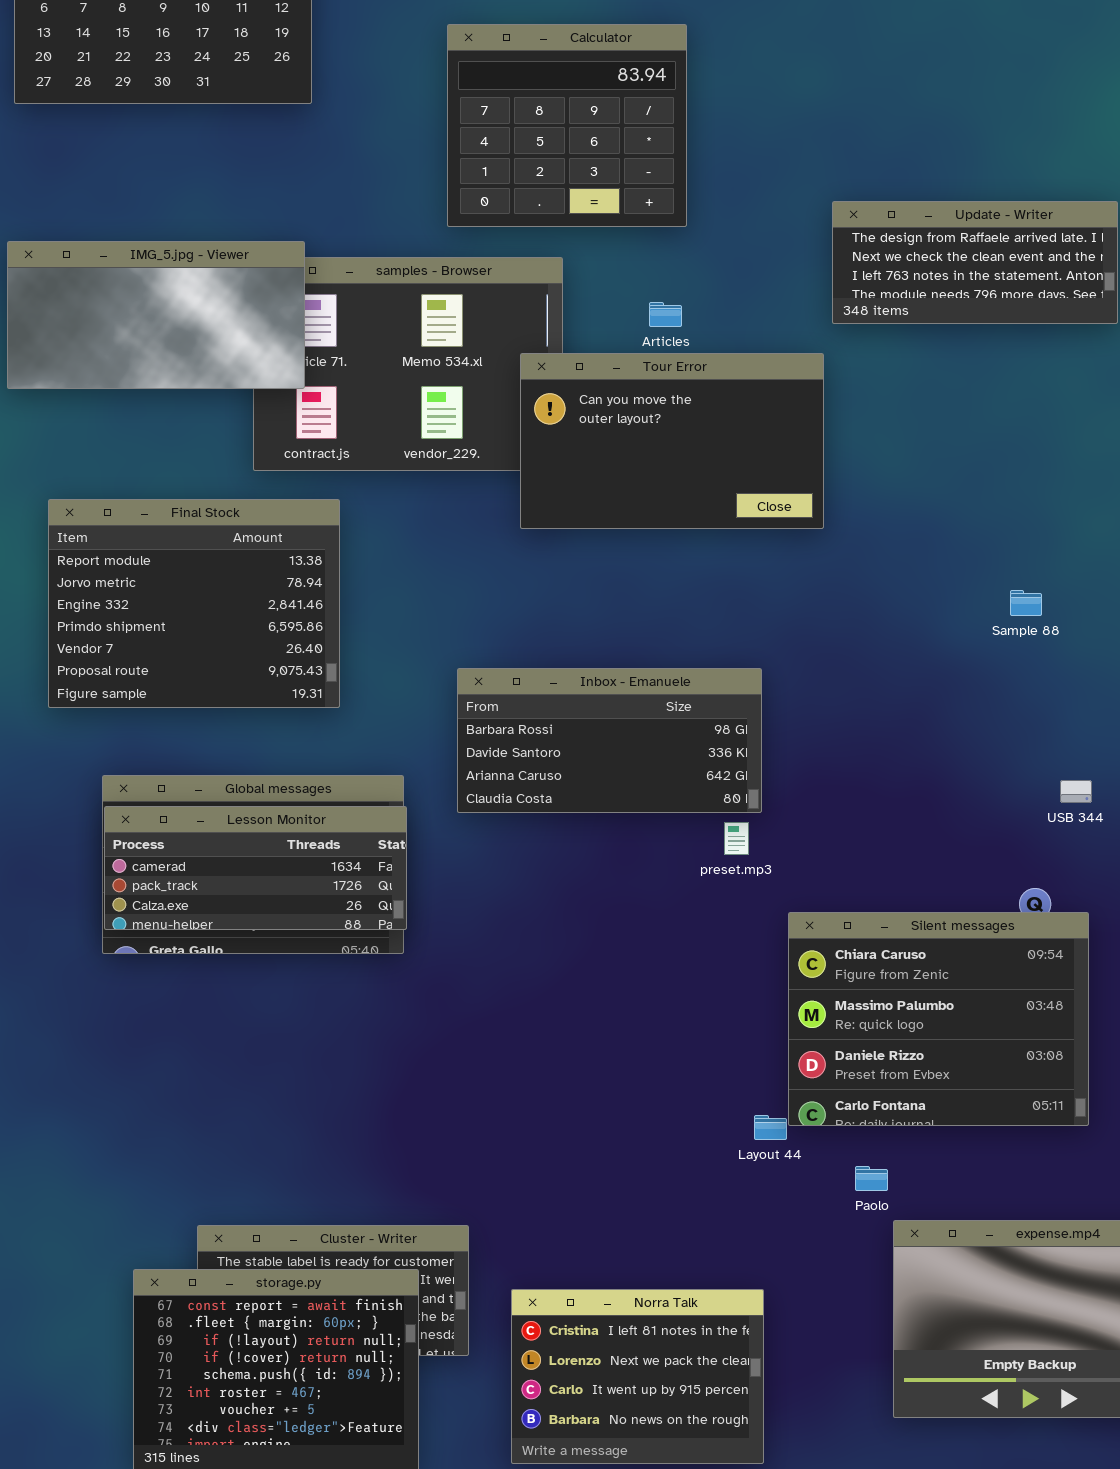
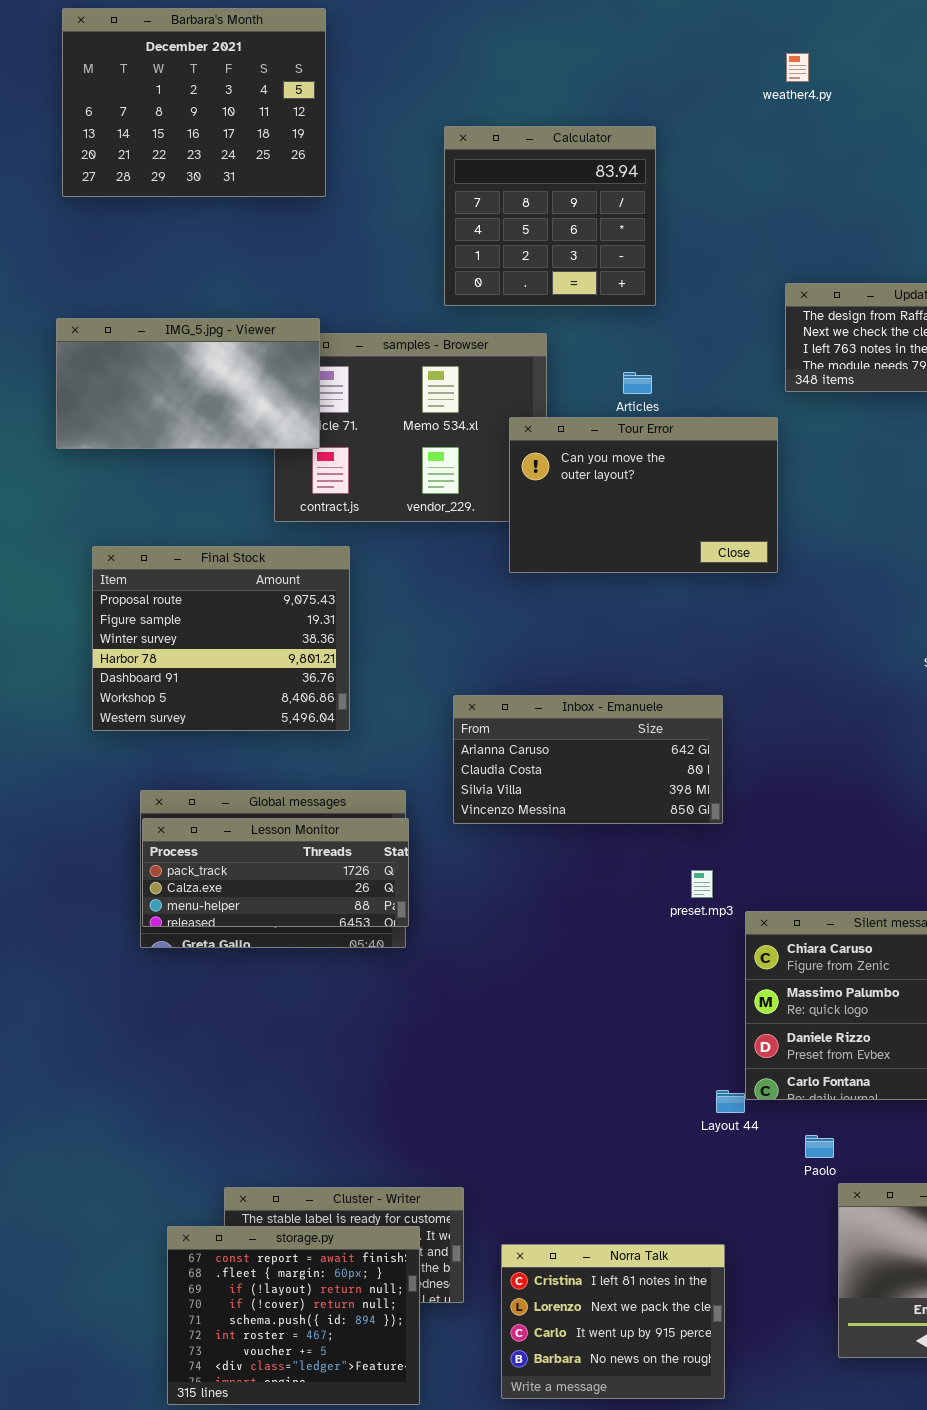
Final Stock: [48,499,340,708] -> [92,546,350,731], scrolled down 5 rows
Inbox - Emanuele: [457,668,762,813] -> [453,695,723,824], scrolled down 2 rows
Lesson Monitor: [104,806,407,930] -> [142,818,409,927], scrolled down 1 row
preset.mp3: [724,822,749,855] -> [691,870,713,898], moved

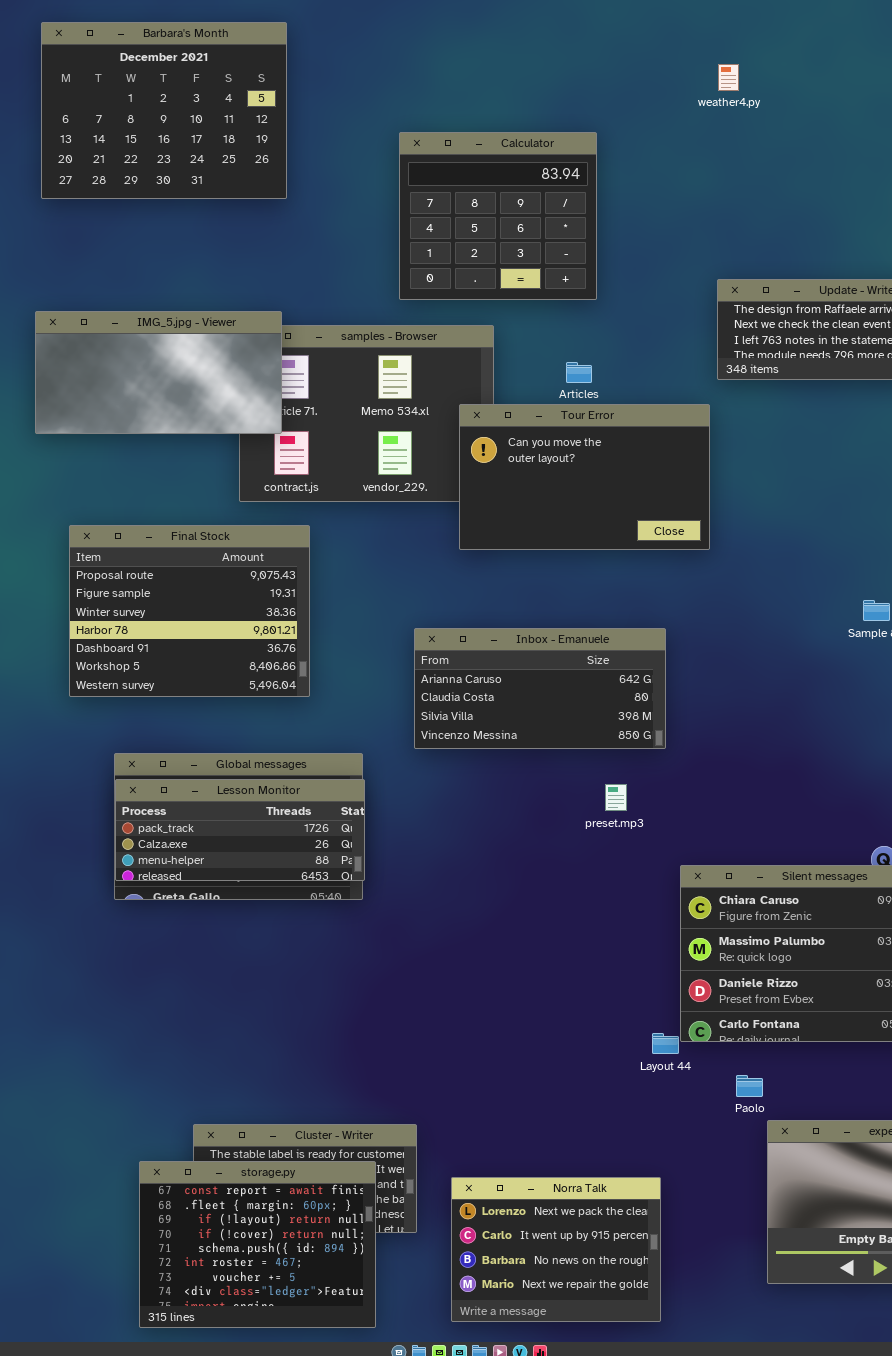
Inbox - Emanuele: [453,695,723,824] -> [414,628,666,749], moved
preset.mp3: [691,870,713,898] -> [605,784,627,811], moved
Norra Talk: [501,1244,725,1399] -> [451,1177,661,1322], scrolled down 1 row

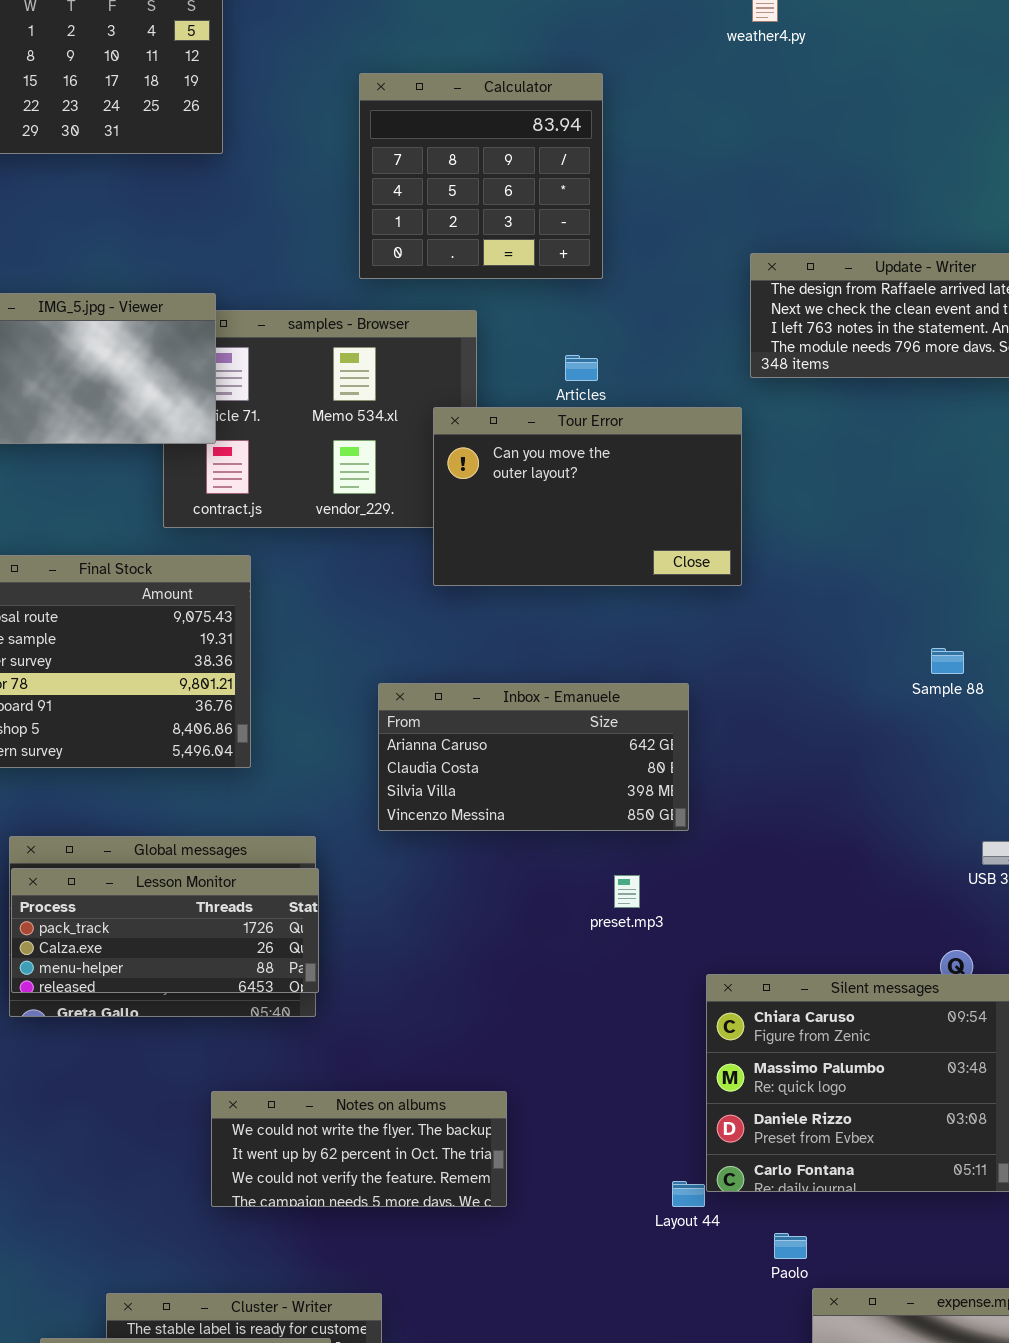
Notes on albums: none -> [211,1091,507,1207], opened

